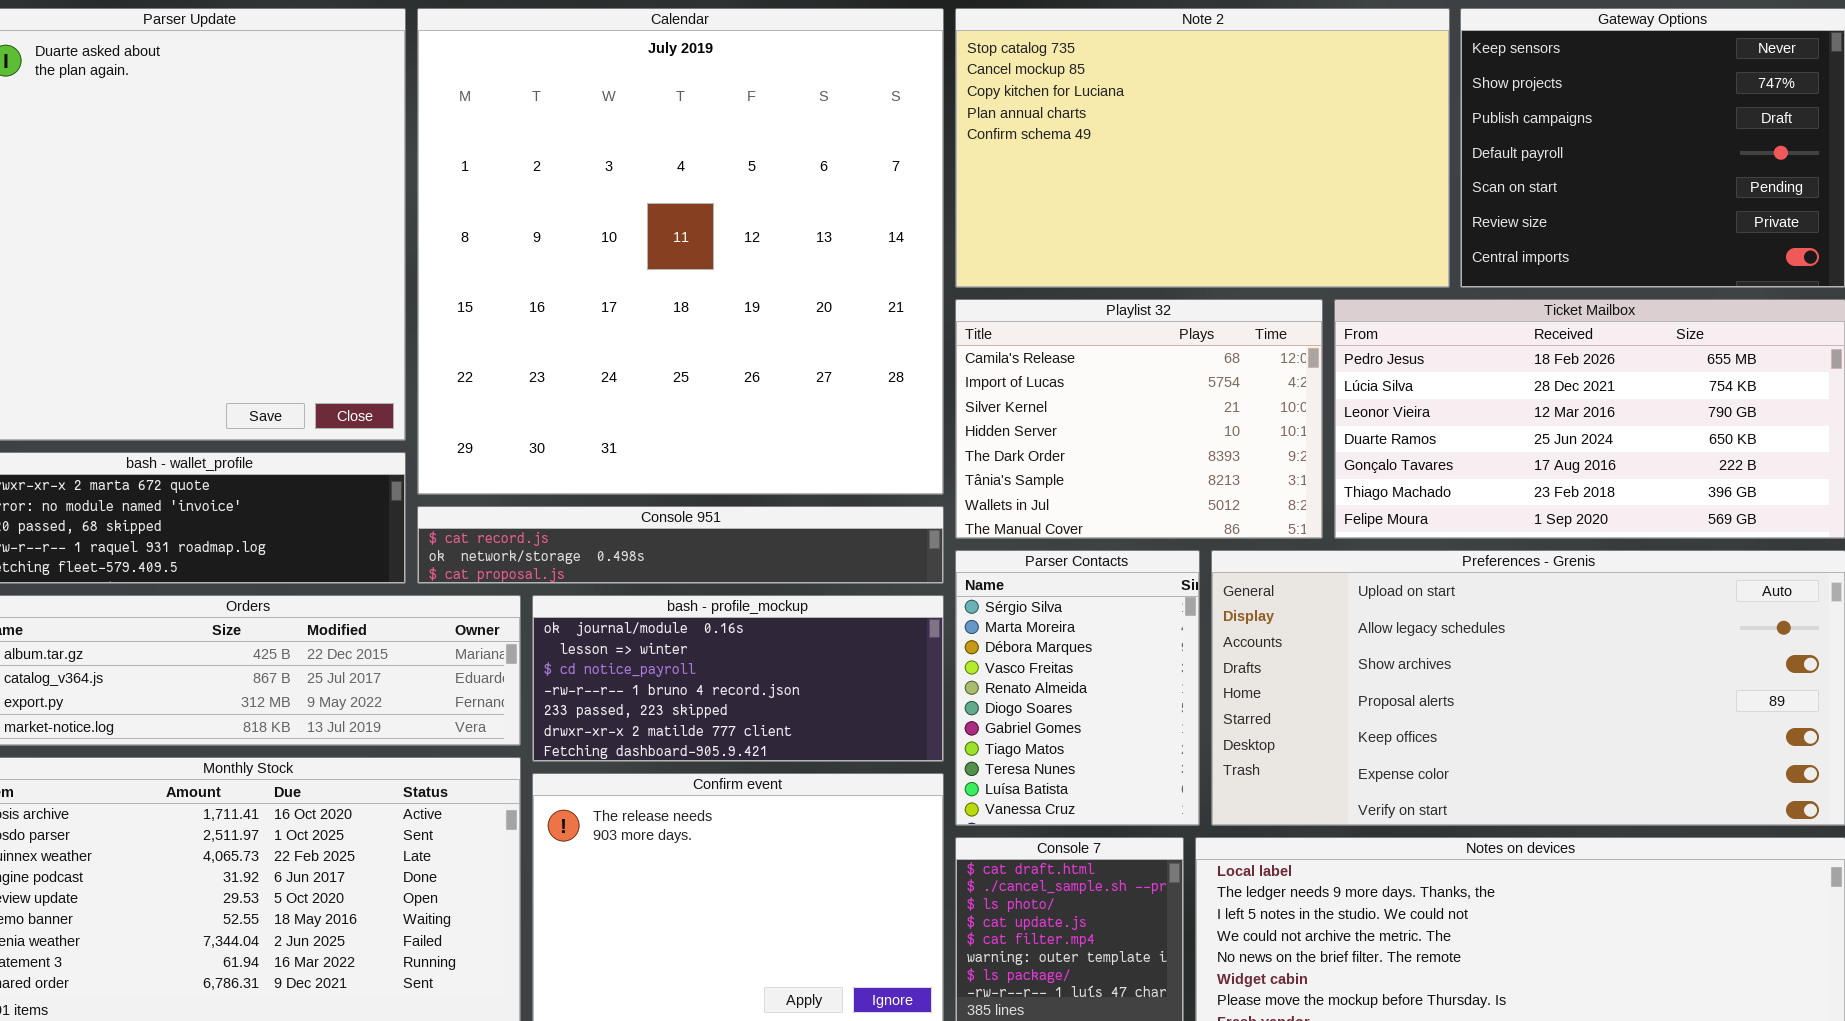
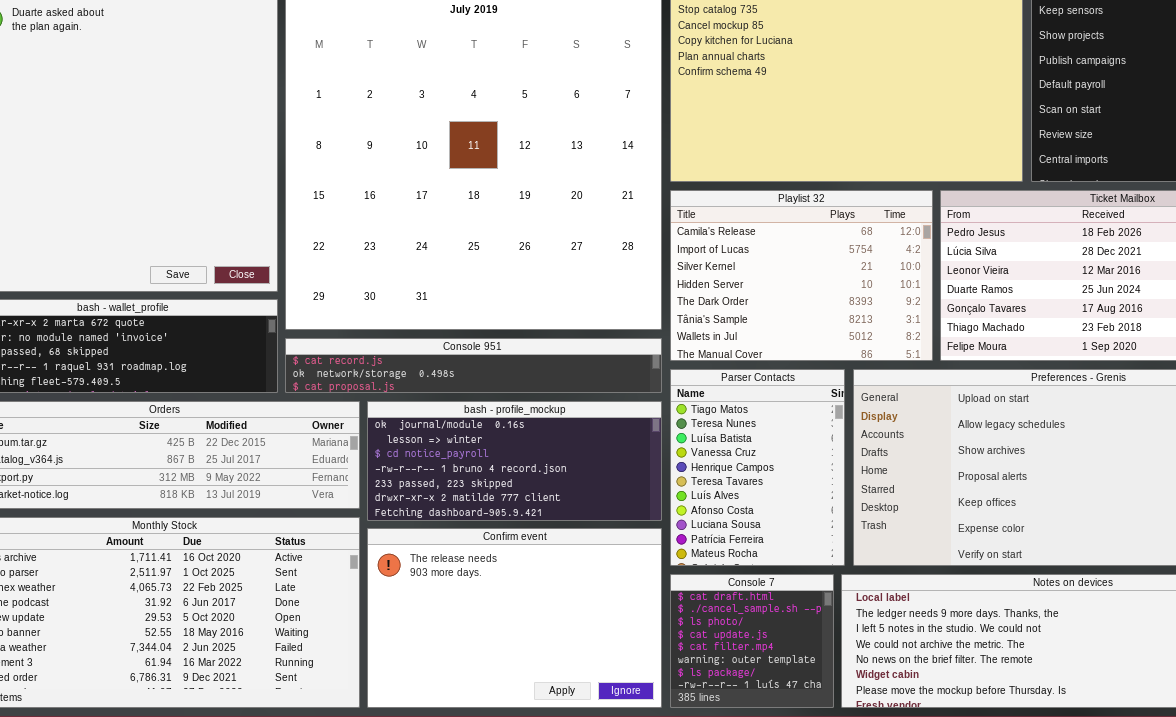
Parser Contacts: [955,550,1200,826] -> [670,369,845,566], scrolled down 7 rows

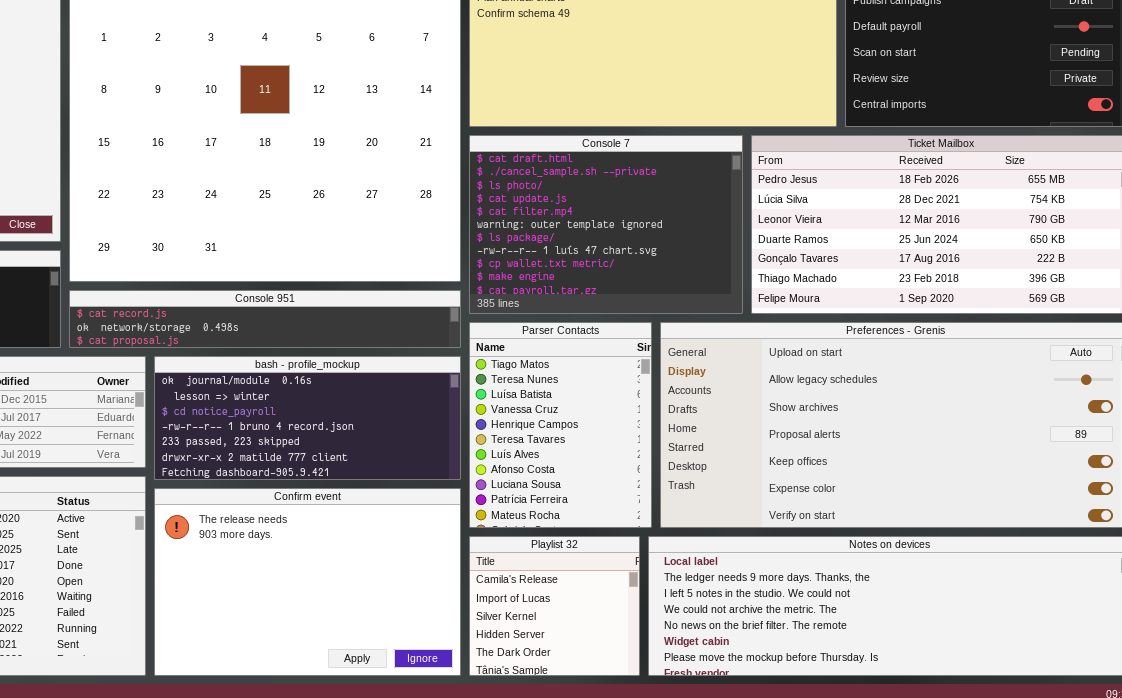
Playlist 32: [670,190,933,361] -> [469,536,640,676], moved, resized
Console 7: [670,574,834,708] -> [469,135,743,314], moved, resized

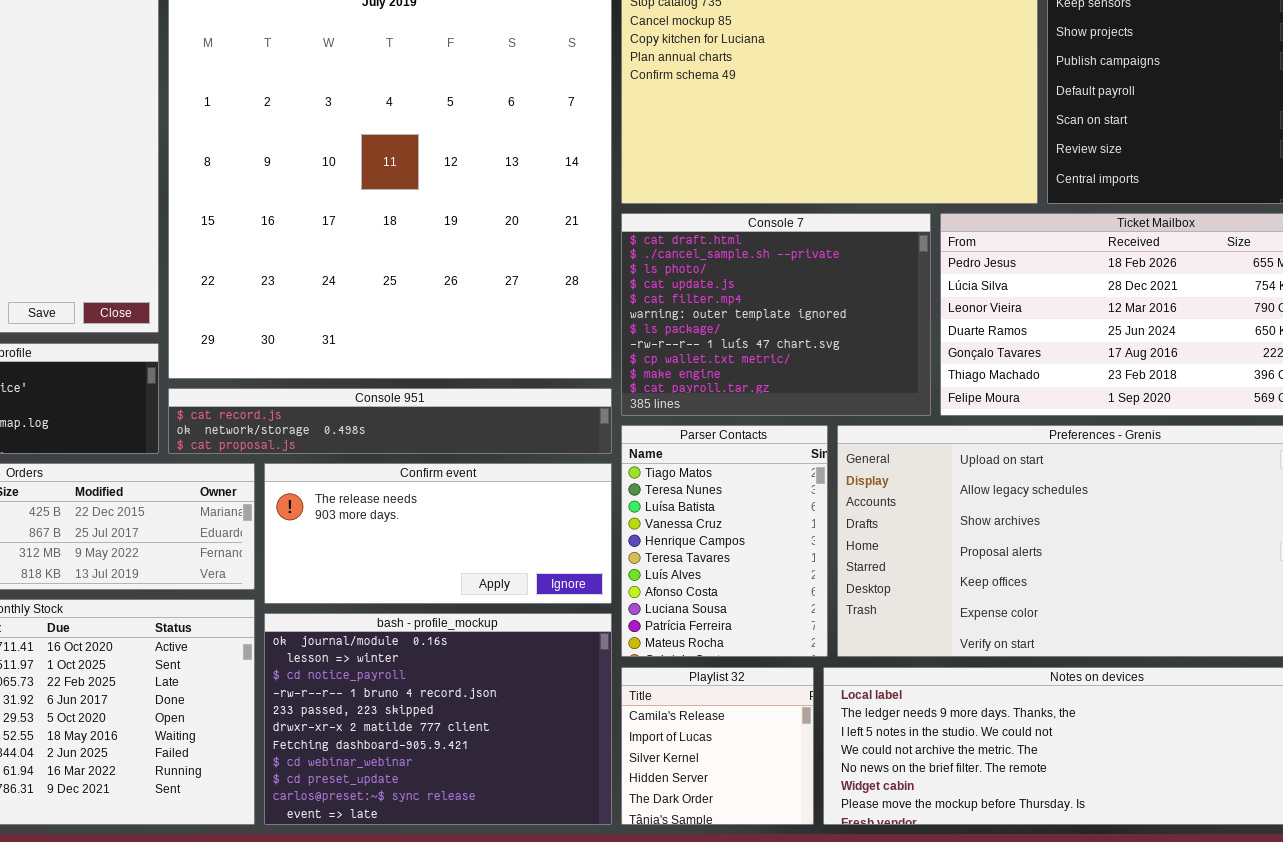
bash - profile_mockup: [154,356,461,480] -> [264,613,612,825], moved, resized
Confirm event: [154,488,461,676] -> [264,463,612,604], moved, resized

